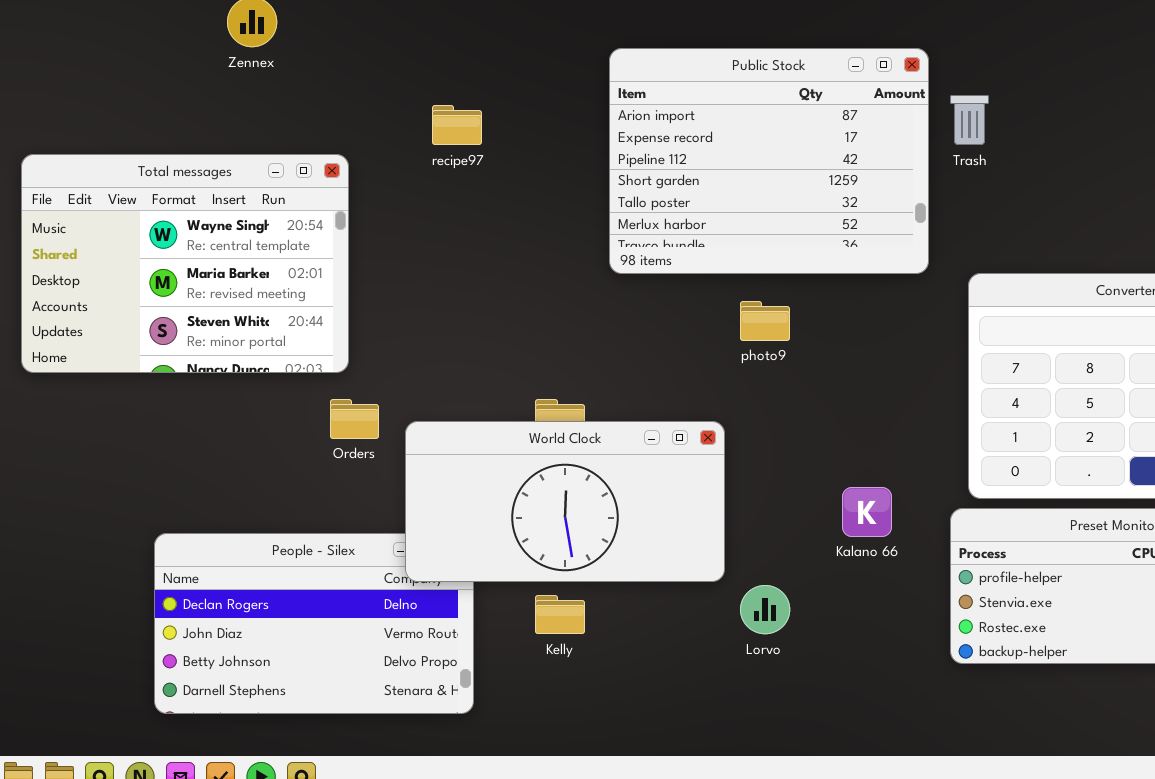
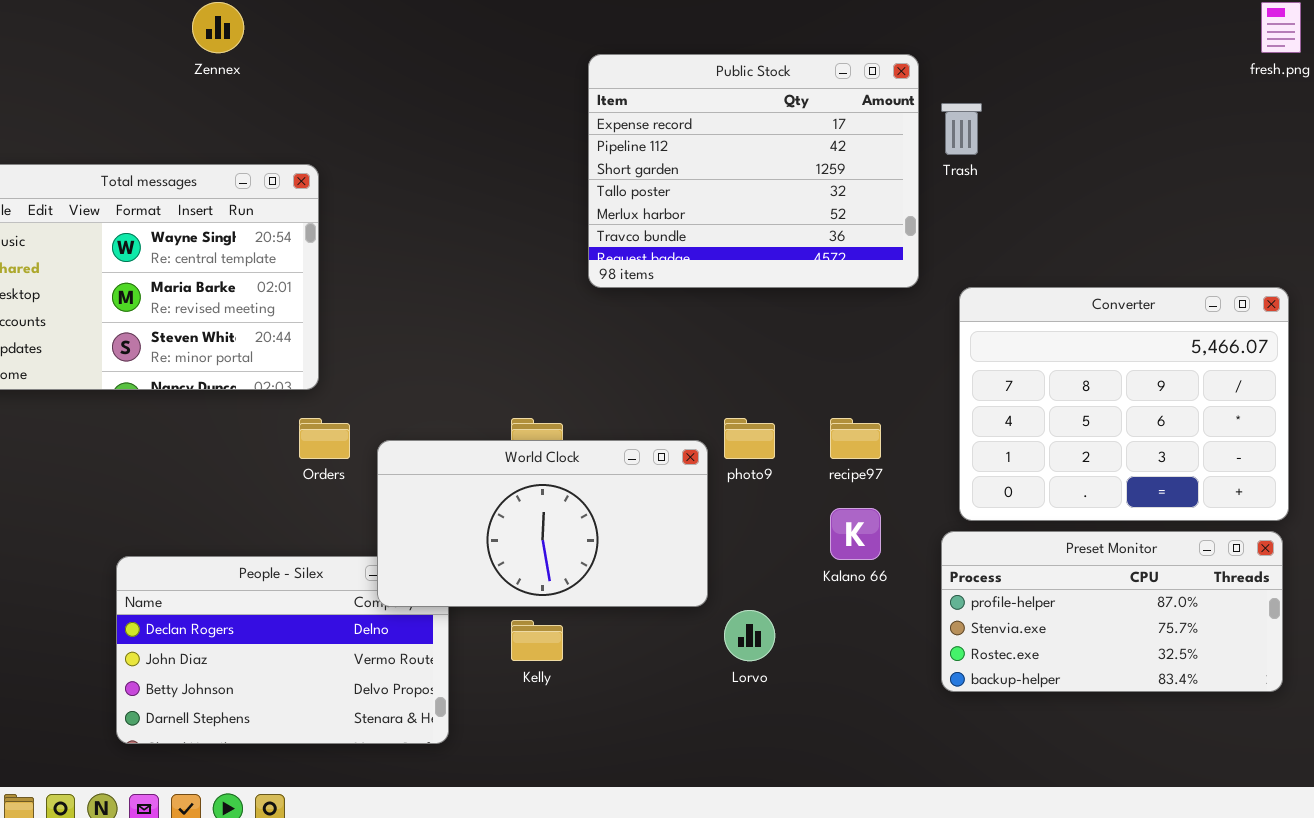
Public Stock: [609,48,929,274] -> [588,54,919,288], scrolled down 1 row
recipe97: [432,105,482,145] -> [830,418,881,459], moved
photo9: [740,301,790,341] -> [724,418,775,459], moved

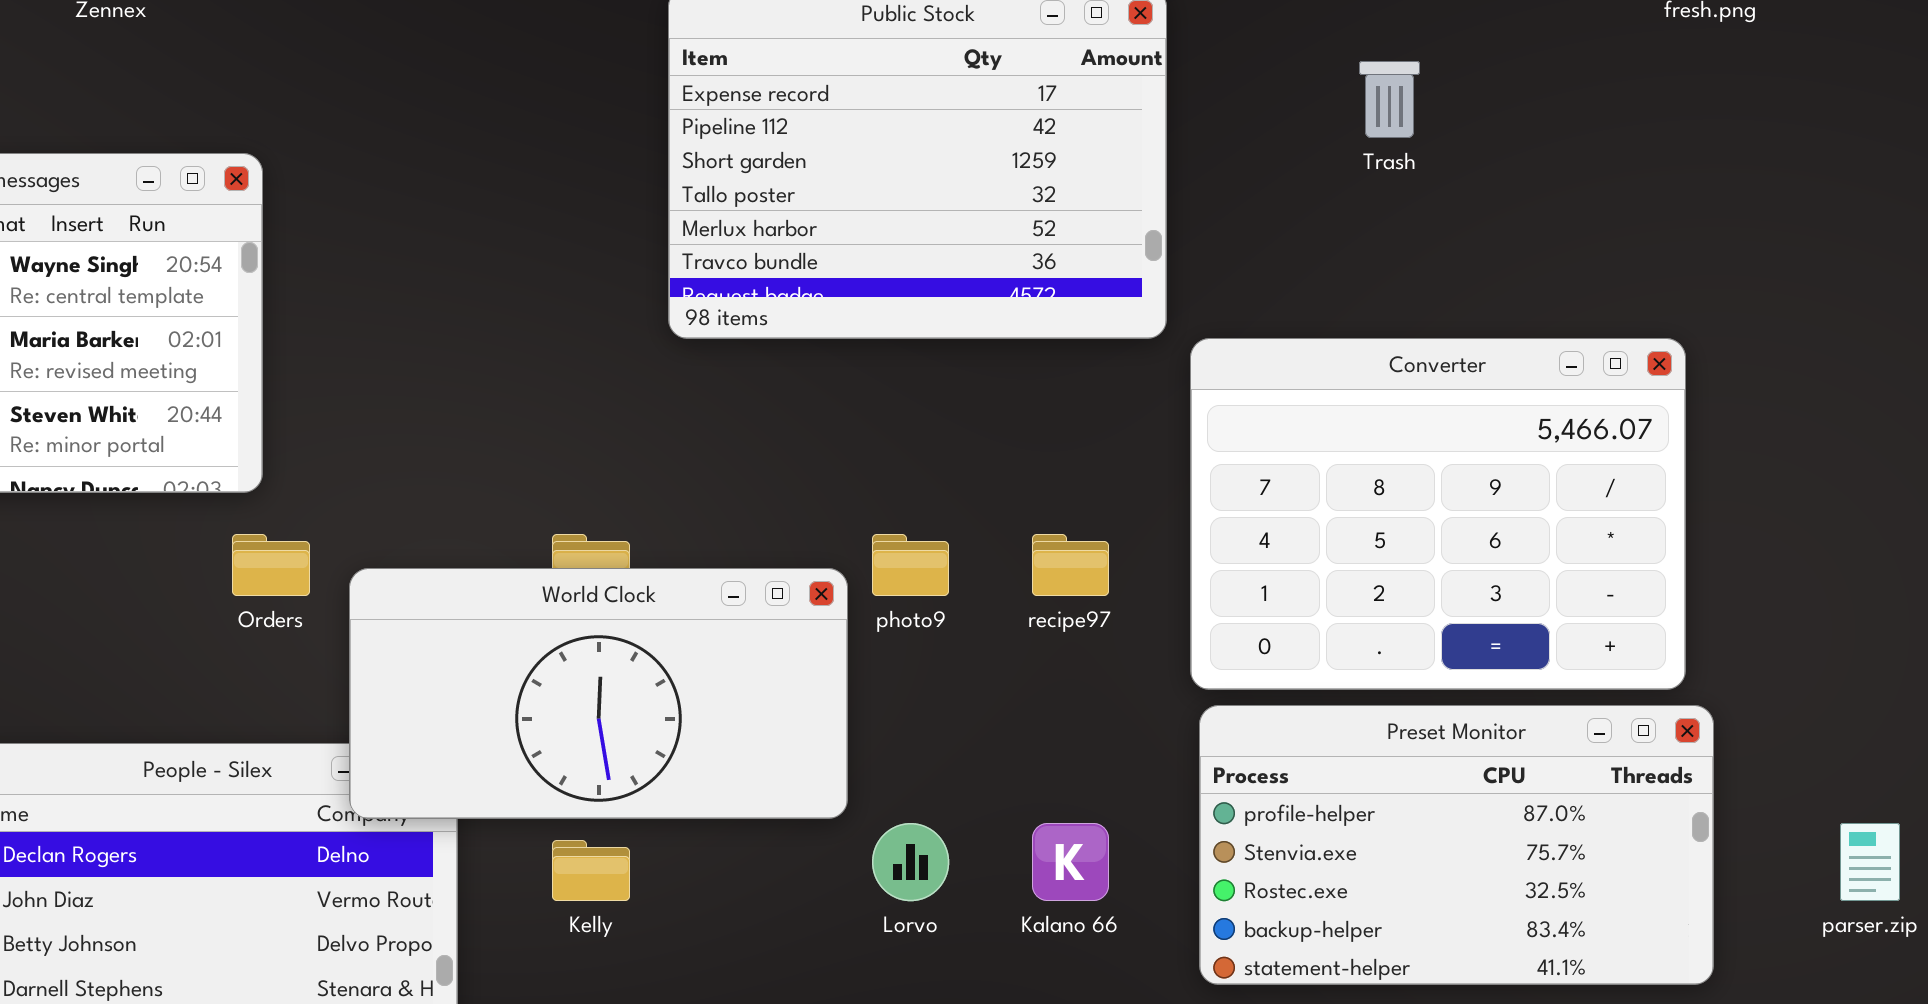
Trash: [941,103,982,155] -> [1359,61,1420,138], moved
Converter: [959,287,1289,521] -> [1190,338,1686,690], moved
Kalano 66: [830,508,881,560] -> [1032,823,1109,901], moved
Preset Monitor: [941,531,1283,692] -> [1199,705,1714,985], resized

